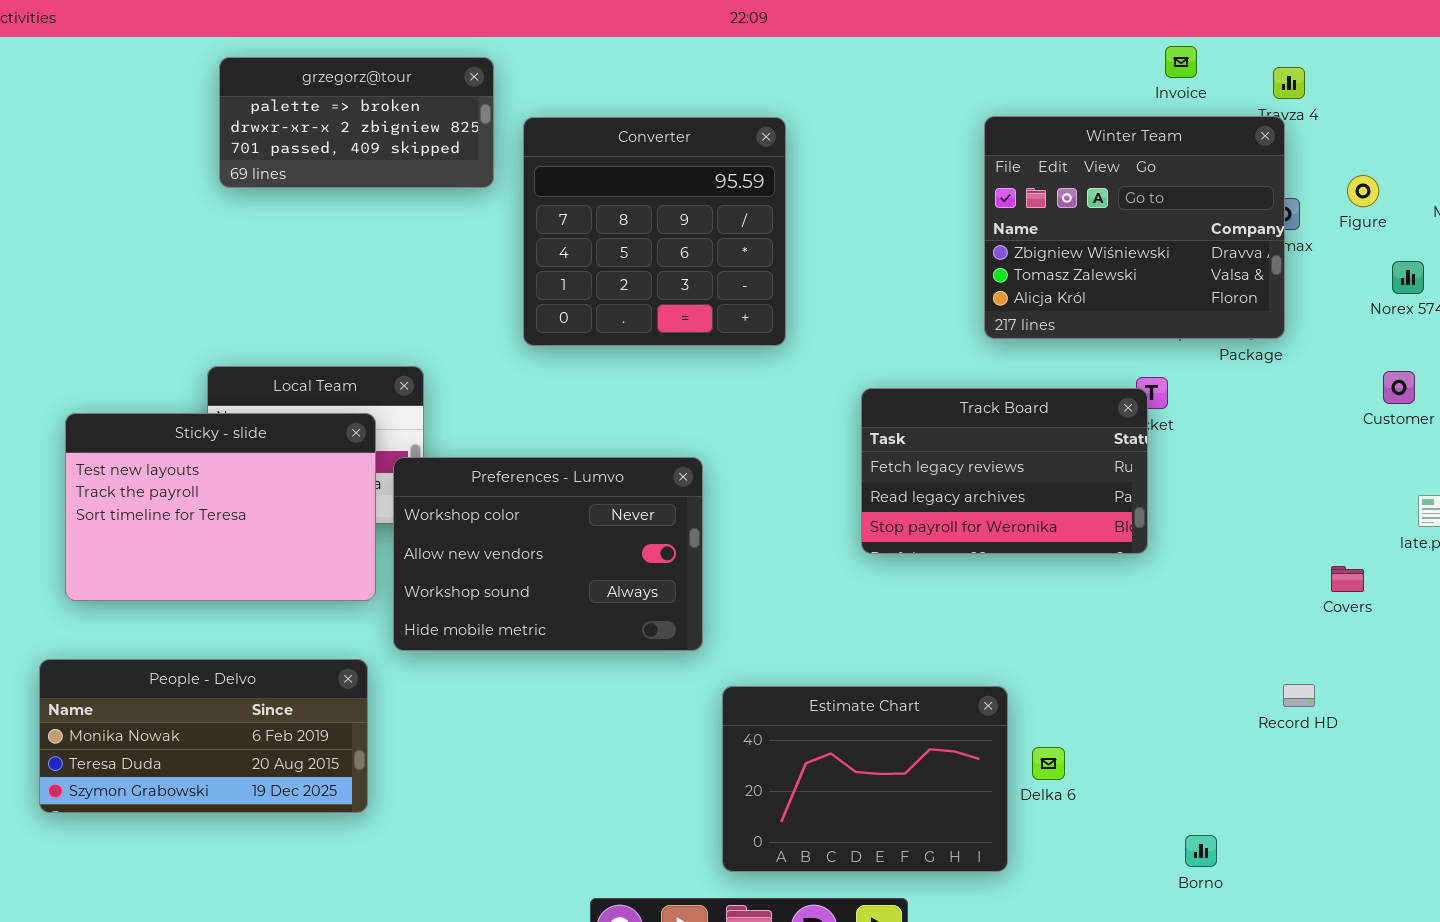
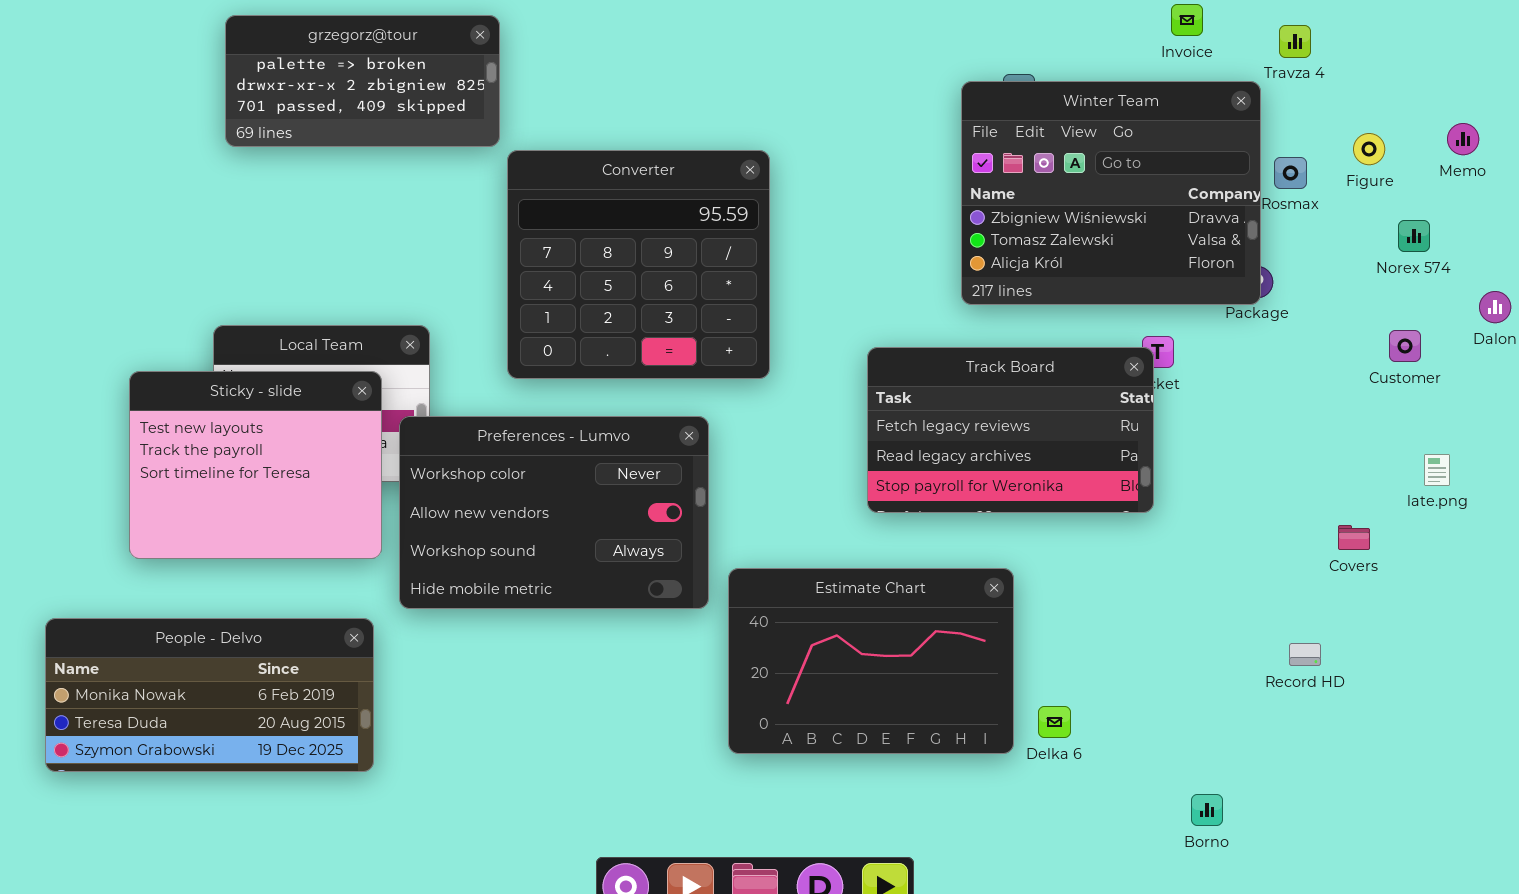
Winter Team: [984,116,1285,339] -> [961,81,1261,305], moved
Converter: [523,117,786,346] -> [507,150,770,379], moved
Sticky - slide: [65,413,376,601] -> [129,371,382,559], resized
Estimate Chart: [722,686,1008,872] -> [728,568,1014,754], moved

